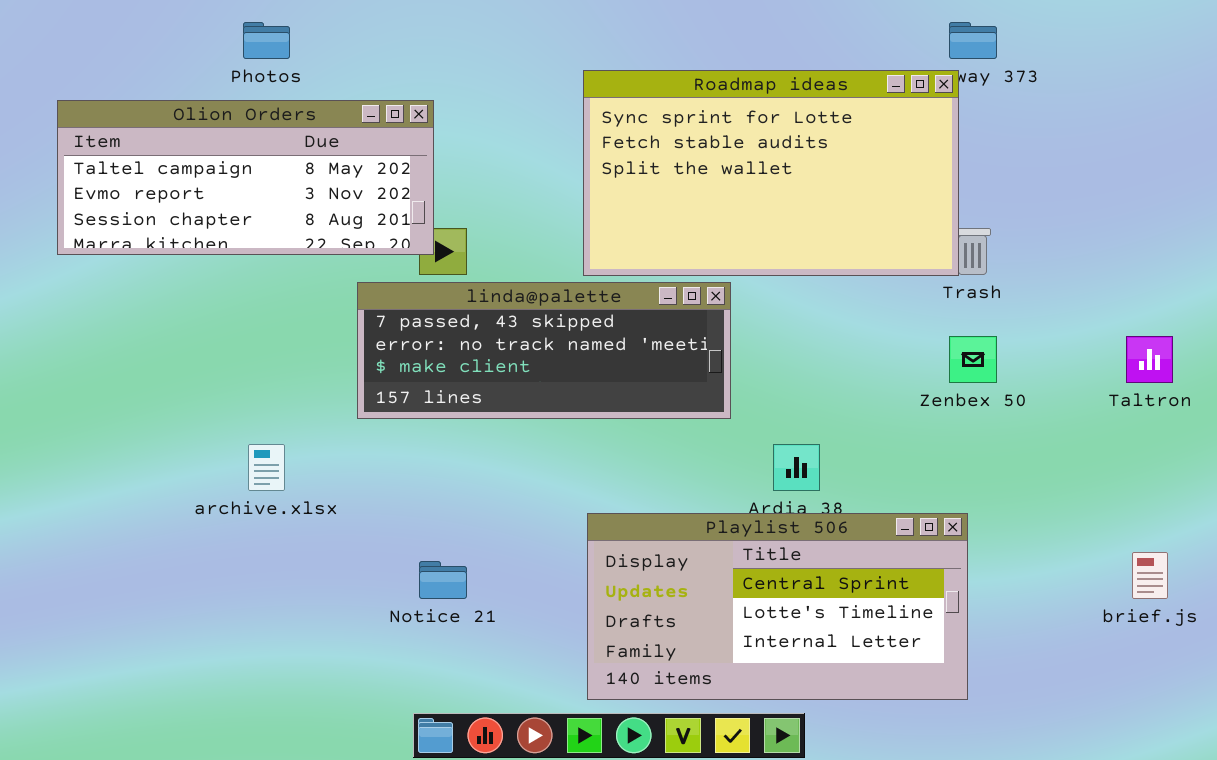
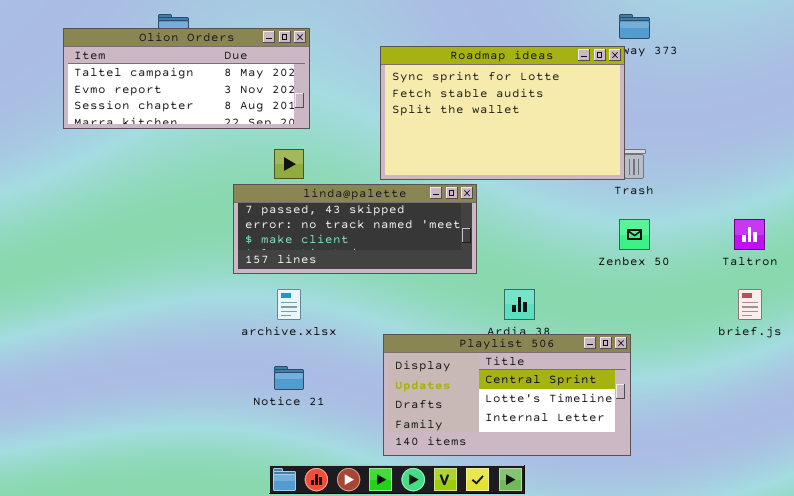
Olion Orders: [57,100,434,255] -> [63,28,310,129], moved
archive.xlsx: [248,444,285,491] -> [277,289,301,320], moved
brief.js: [1132,552,1168,599] -> [738,289,762,320], moved

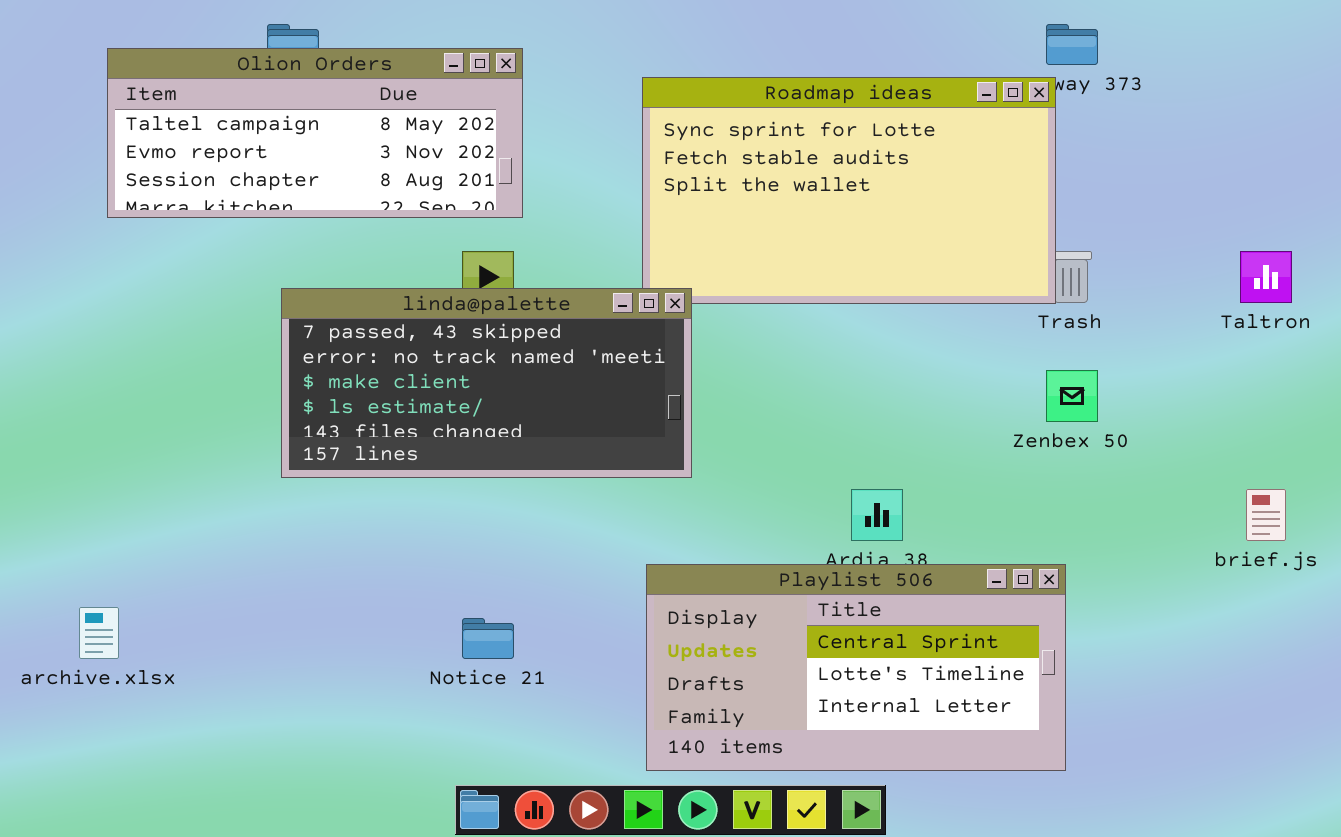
linda@palette: [233,184,477,274] -> [281,288,692,478], moved, resized
Taltron: [734,219,765,250] -> [1240,251,1292,303], moved
archive.xlsx: [277,289,301,320] -> [79,607,119,659], moved

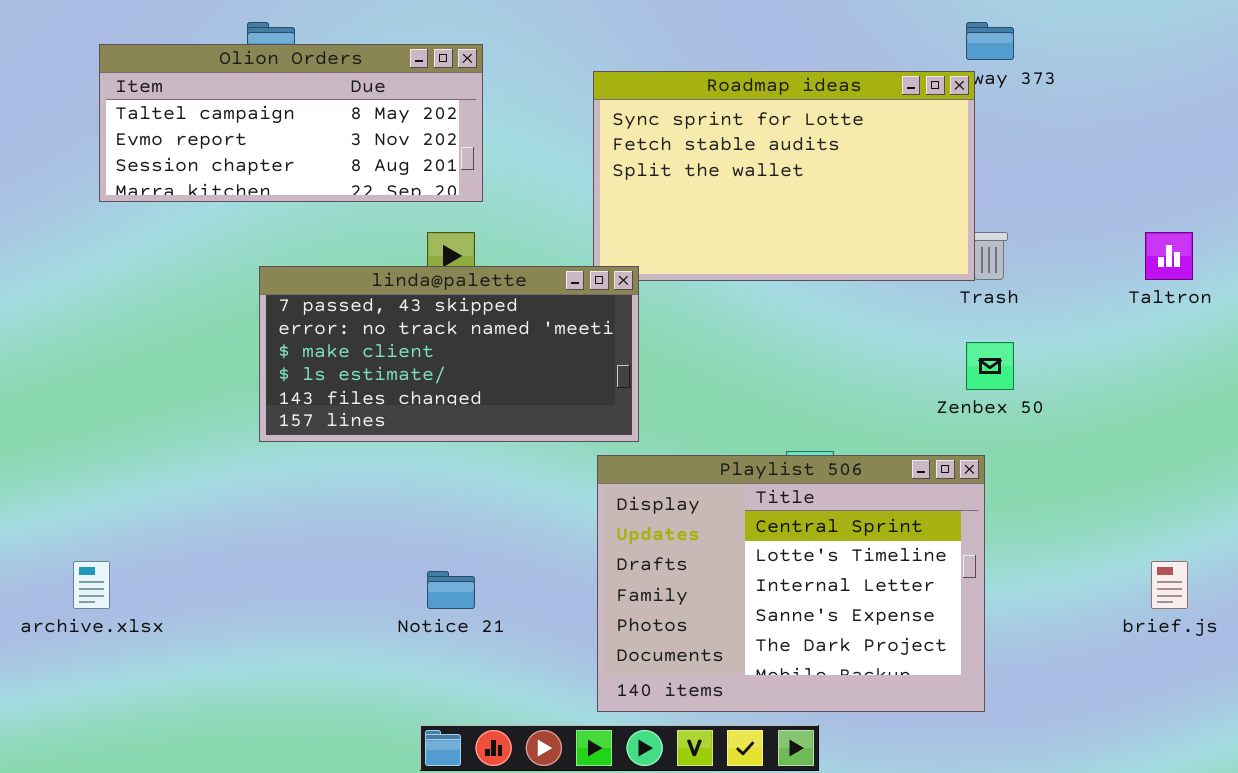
brief.js: [1246,489,1286,541] -> [1151,561,1188,609], moved
Playlist 506: [646,564,1066,771] -> [597,455,985,712], resized

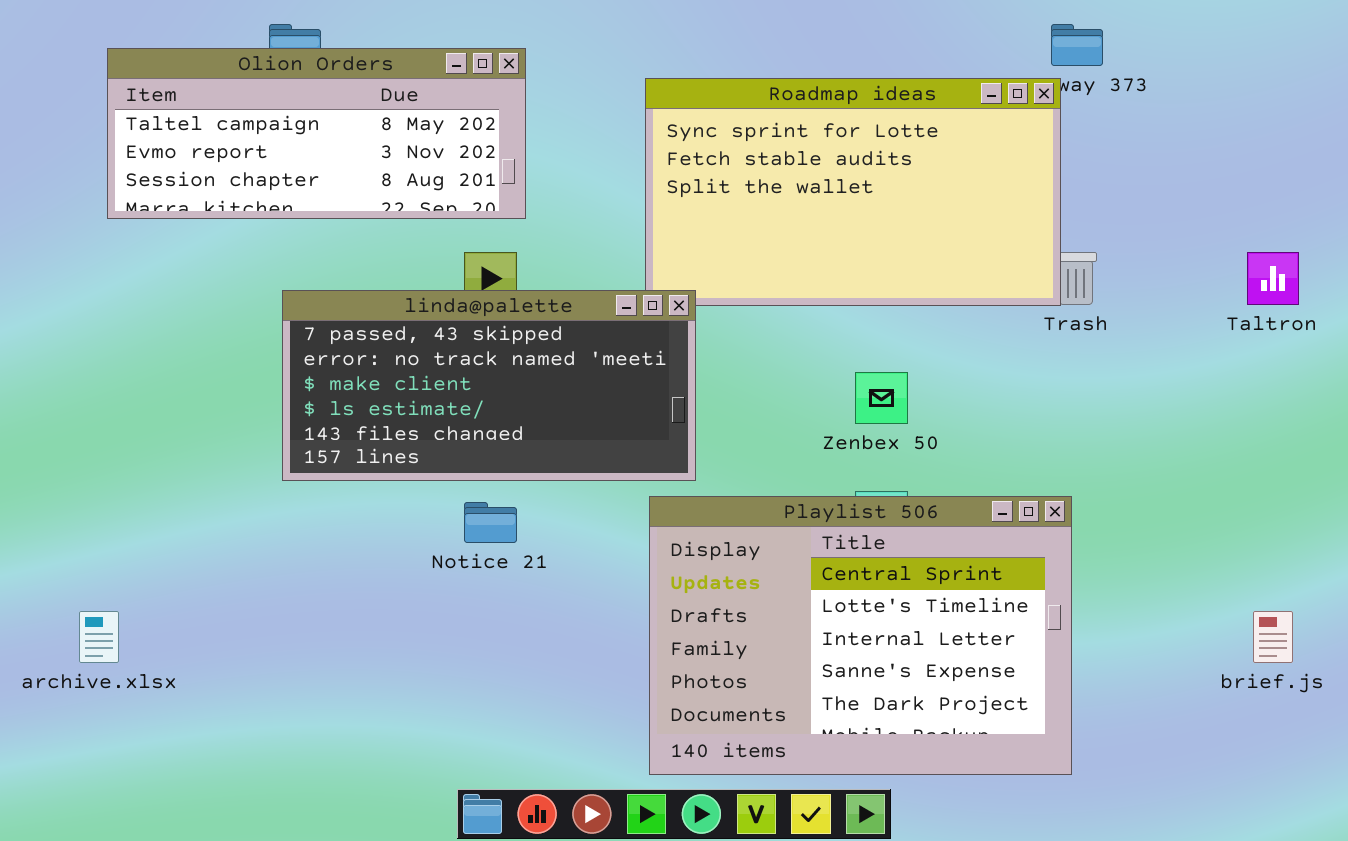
Zenbex 50: [966,342,1014,390] -> [855,372,908,424], moved
Notice 21: [427,571,475,609] -> [464,502,517,543], moved

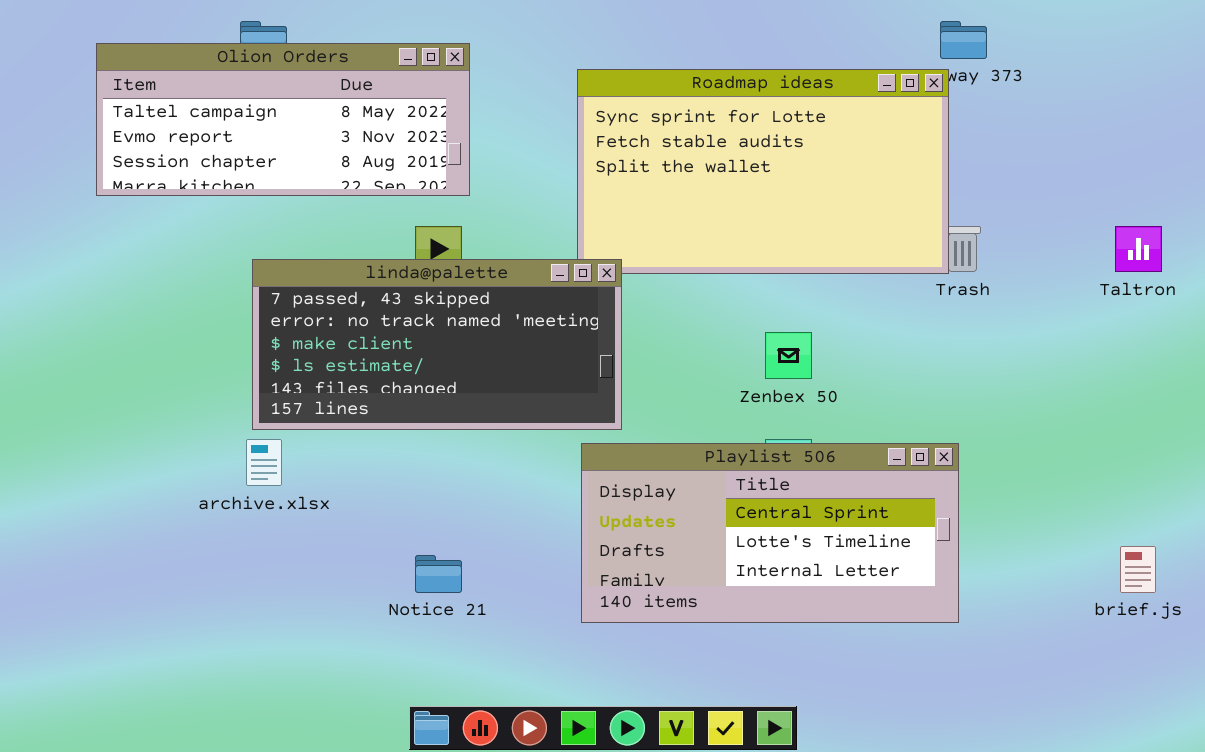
Playlist 506: [649,496,1072,775] -> [581,443,959,623], resized
Notice 21: [464,502,517,543] -> [415,555,462,593], moved
archive.xlsx: [79,611,119,663] -> [246,439,282,486], moved

